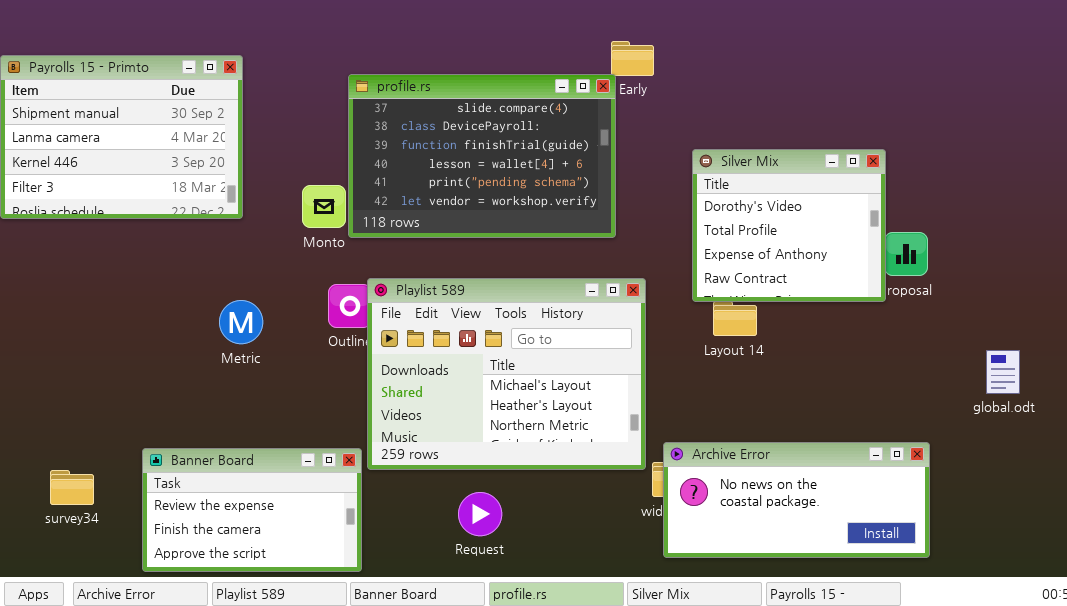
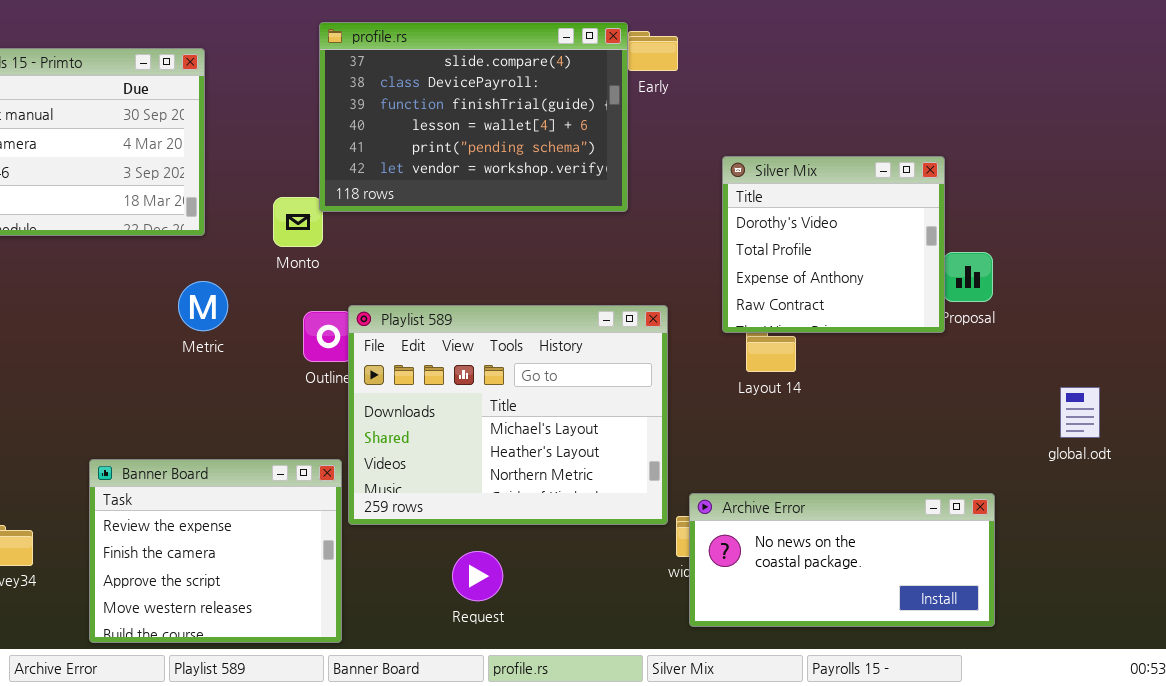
profile.rs: [348,74,616,238] -> [319,22,628,212], moved
Metric: [219,300,263,344] -> [178,281,228,331], moved
Banner Board: [142,448,362,572] -> [89,459,342,643], resized

